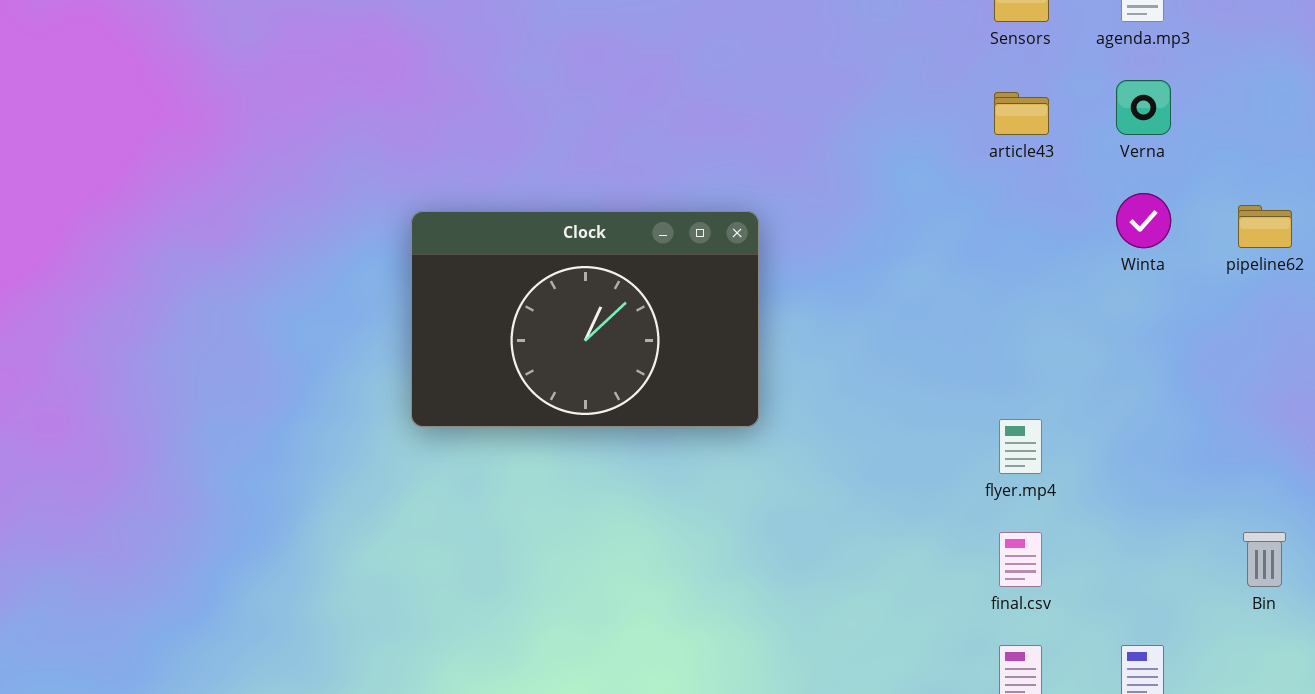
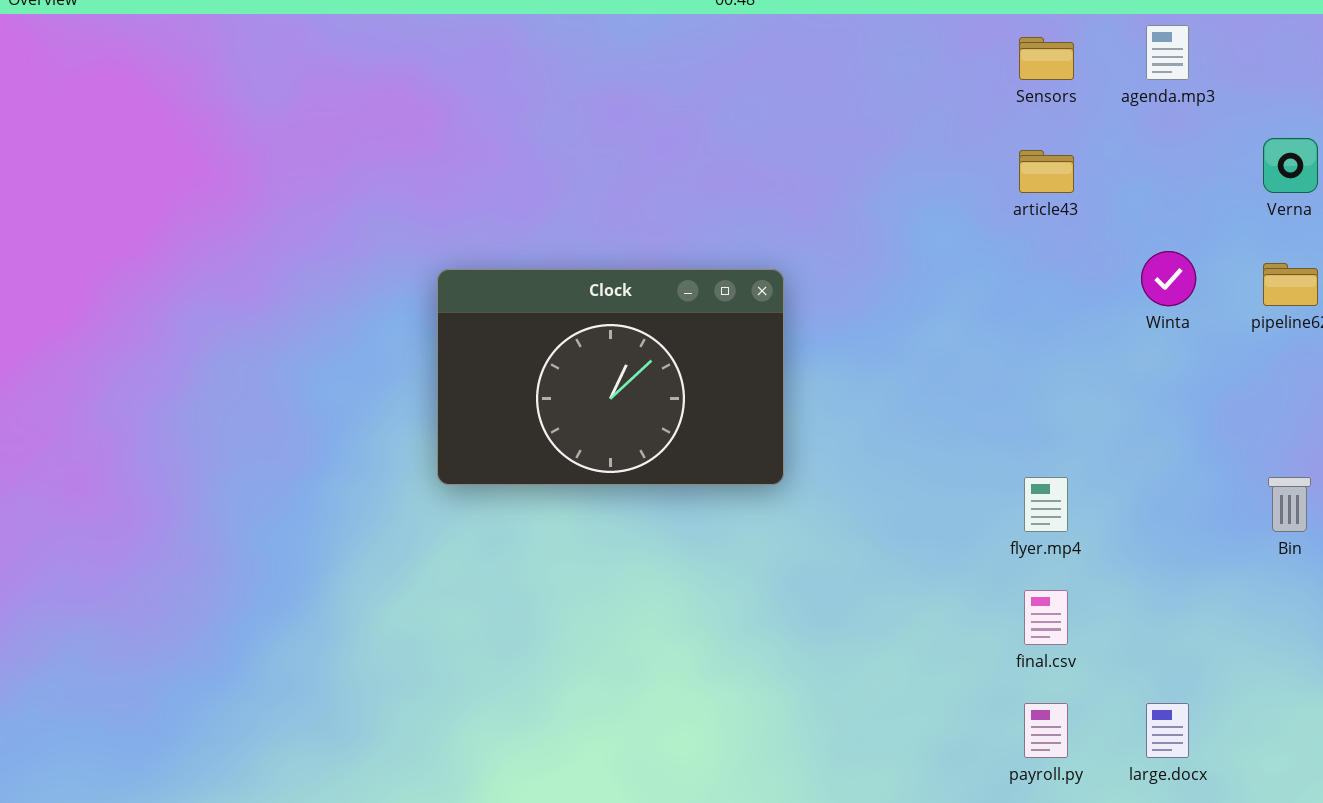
Verna: [1116,80,1171,135] -> [1263,138,1318,193], moved
Bin: [1243,532,1286,587] -> [1268,477,1311,532], moved

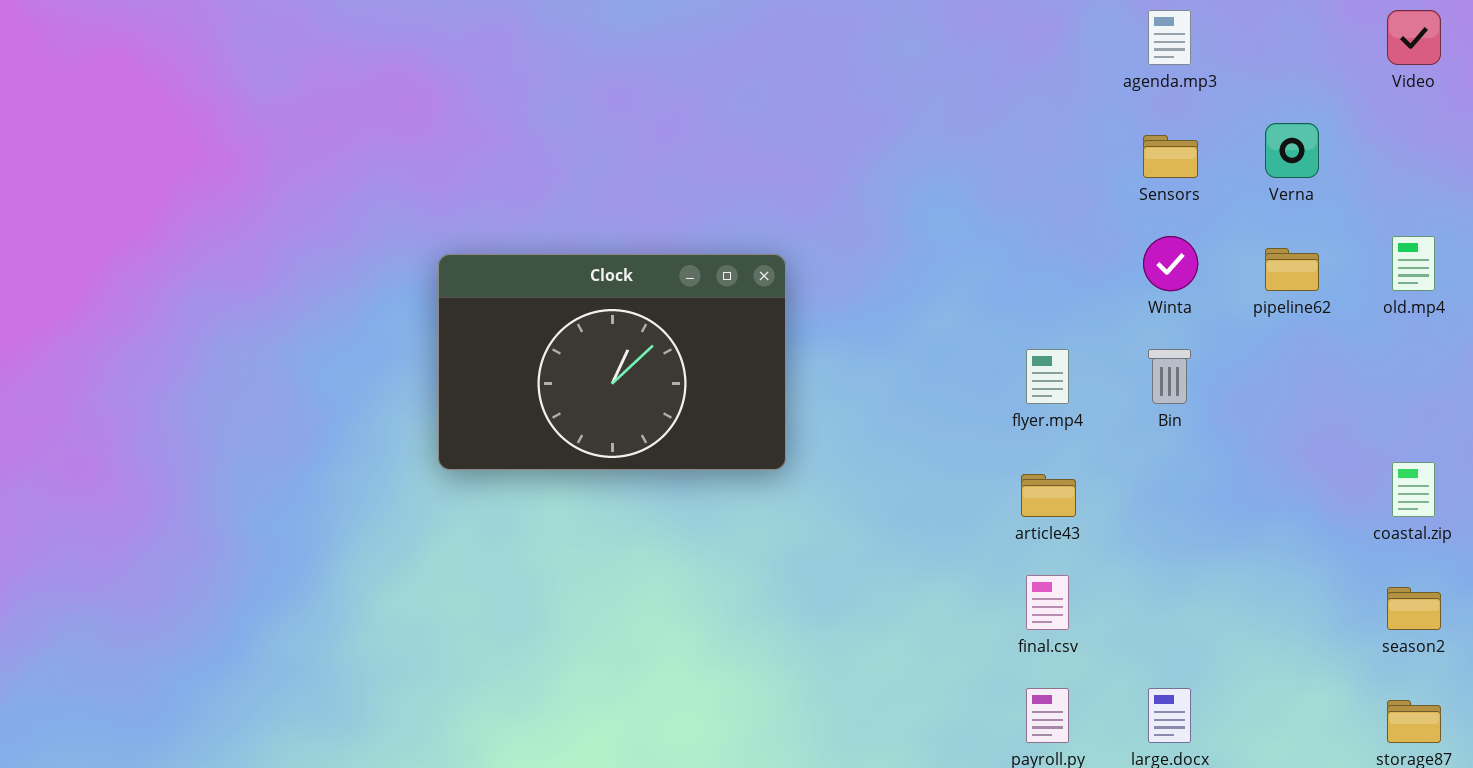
Sensors: [1019,37,1074,80] -> [1143,135,1198,178], moved
article43: [1019,150,1074,193] -> [1021,474,1076,517], moved
flyer.mp4: [1024,477,1068,532] -> [1026,349,1069,404], moved
Bin: [1268,477,1311,532] -> [1148,349,1191,404], moved

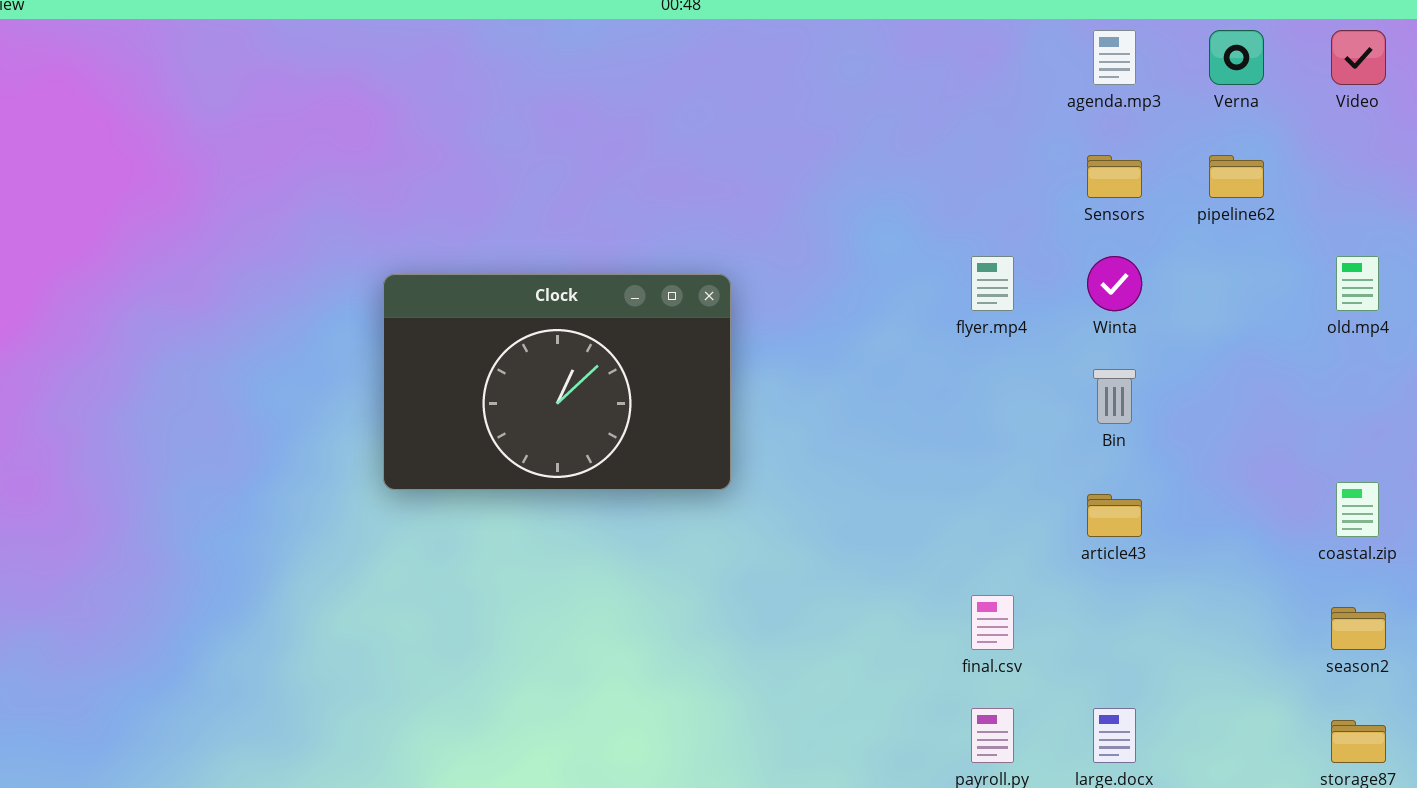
Verna: [1265,123,1319,178] -> [1209,30,1264,85], moved
pipeline62: [1265,248,1319,291] -> [1209,155,1264,198], moved
flyer.mp4: [1026,349,1069,404] -> [971,256,1014,311], moved
article43: [1021,474,1076,517] -> [1087,494,1142,537], moved

